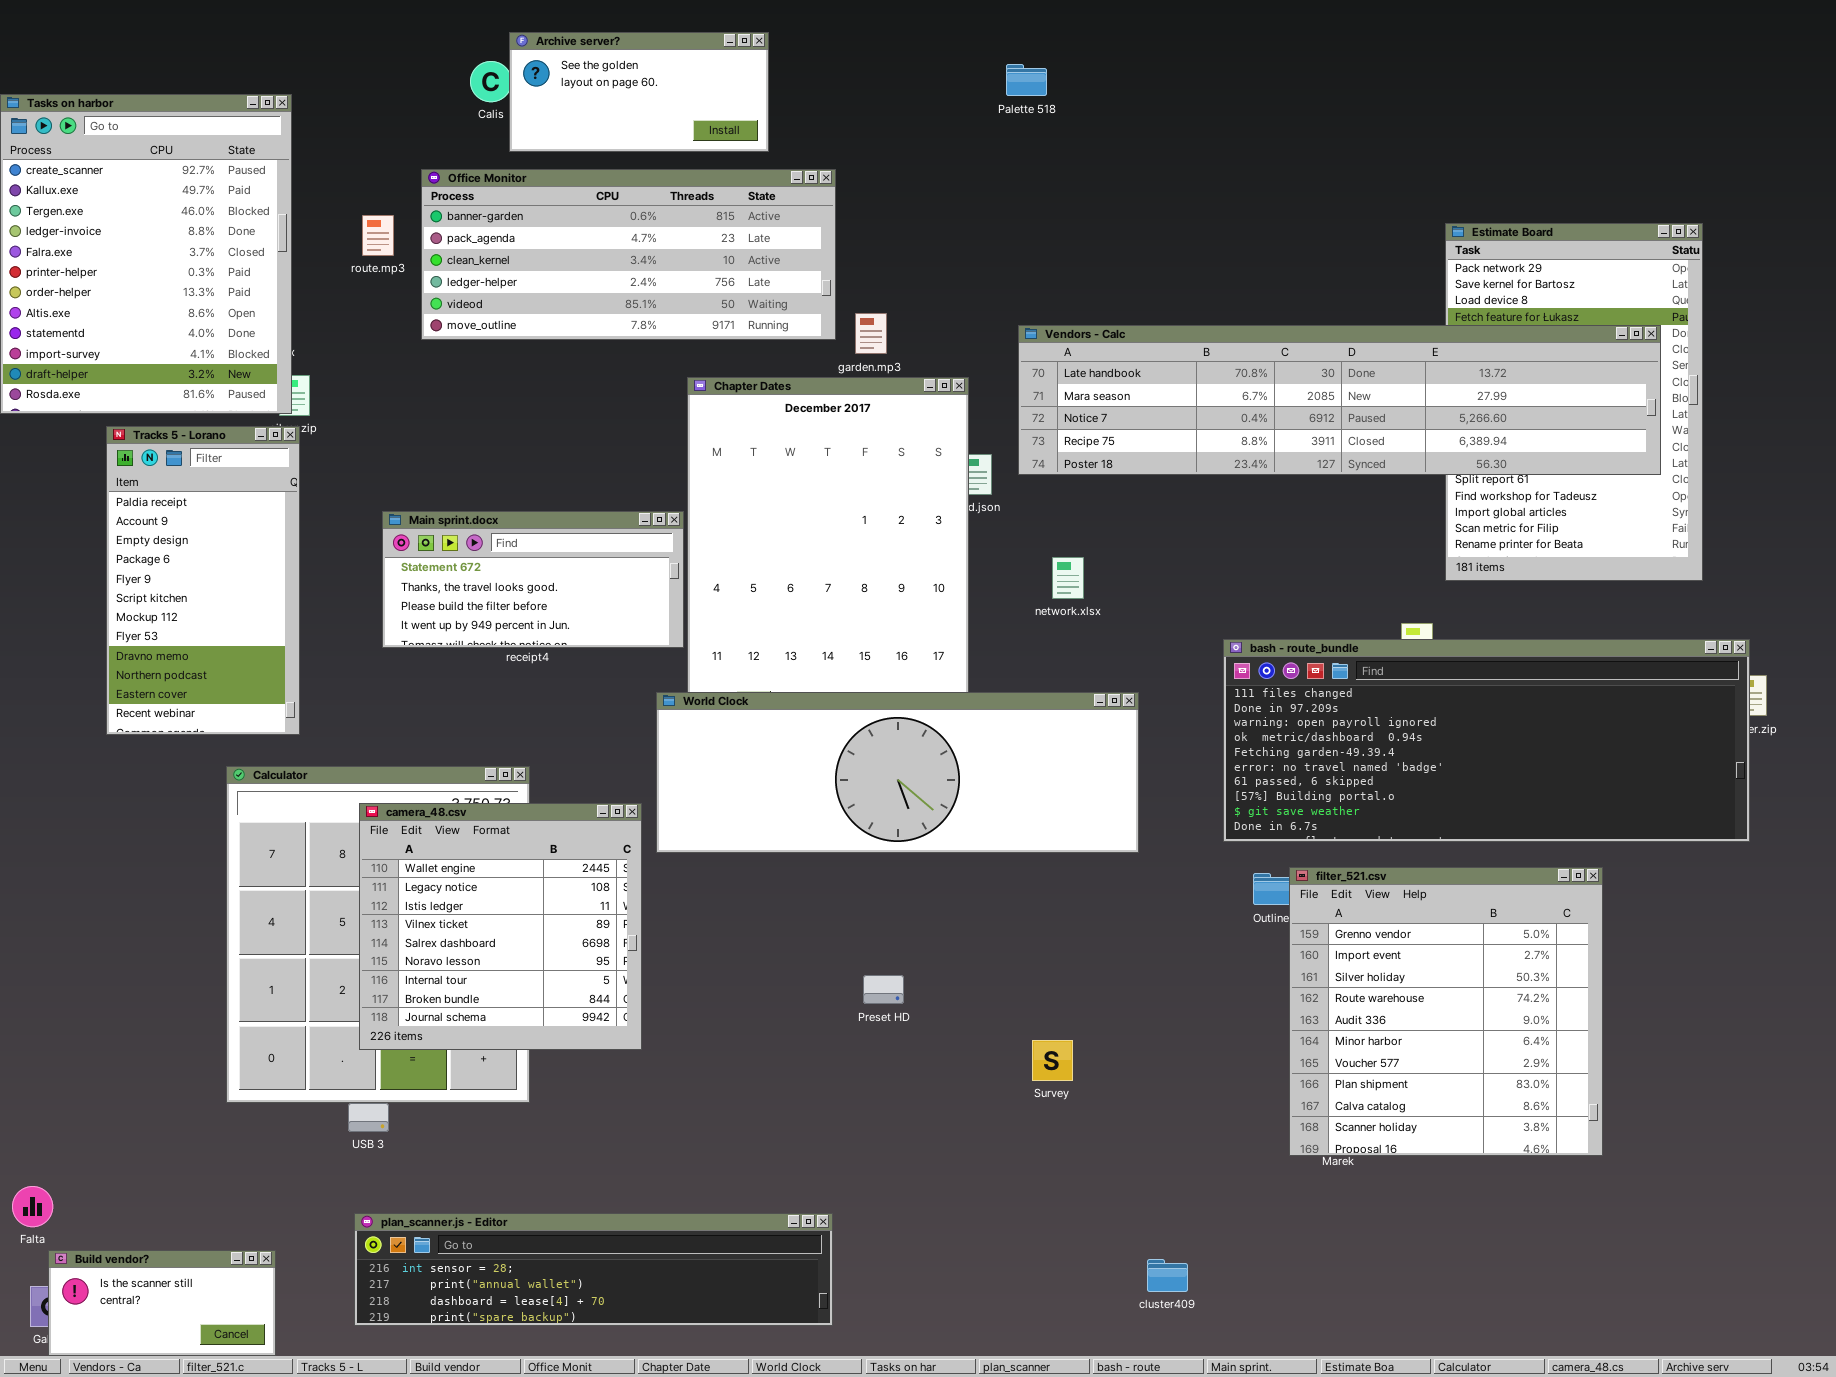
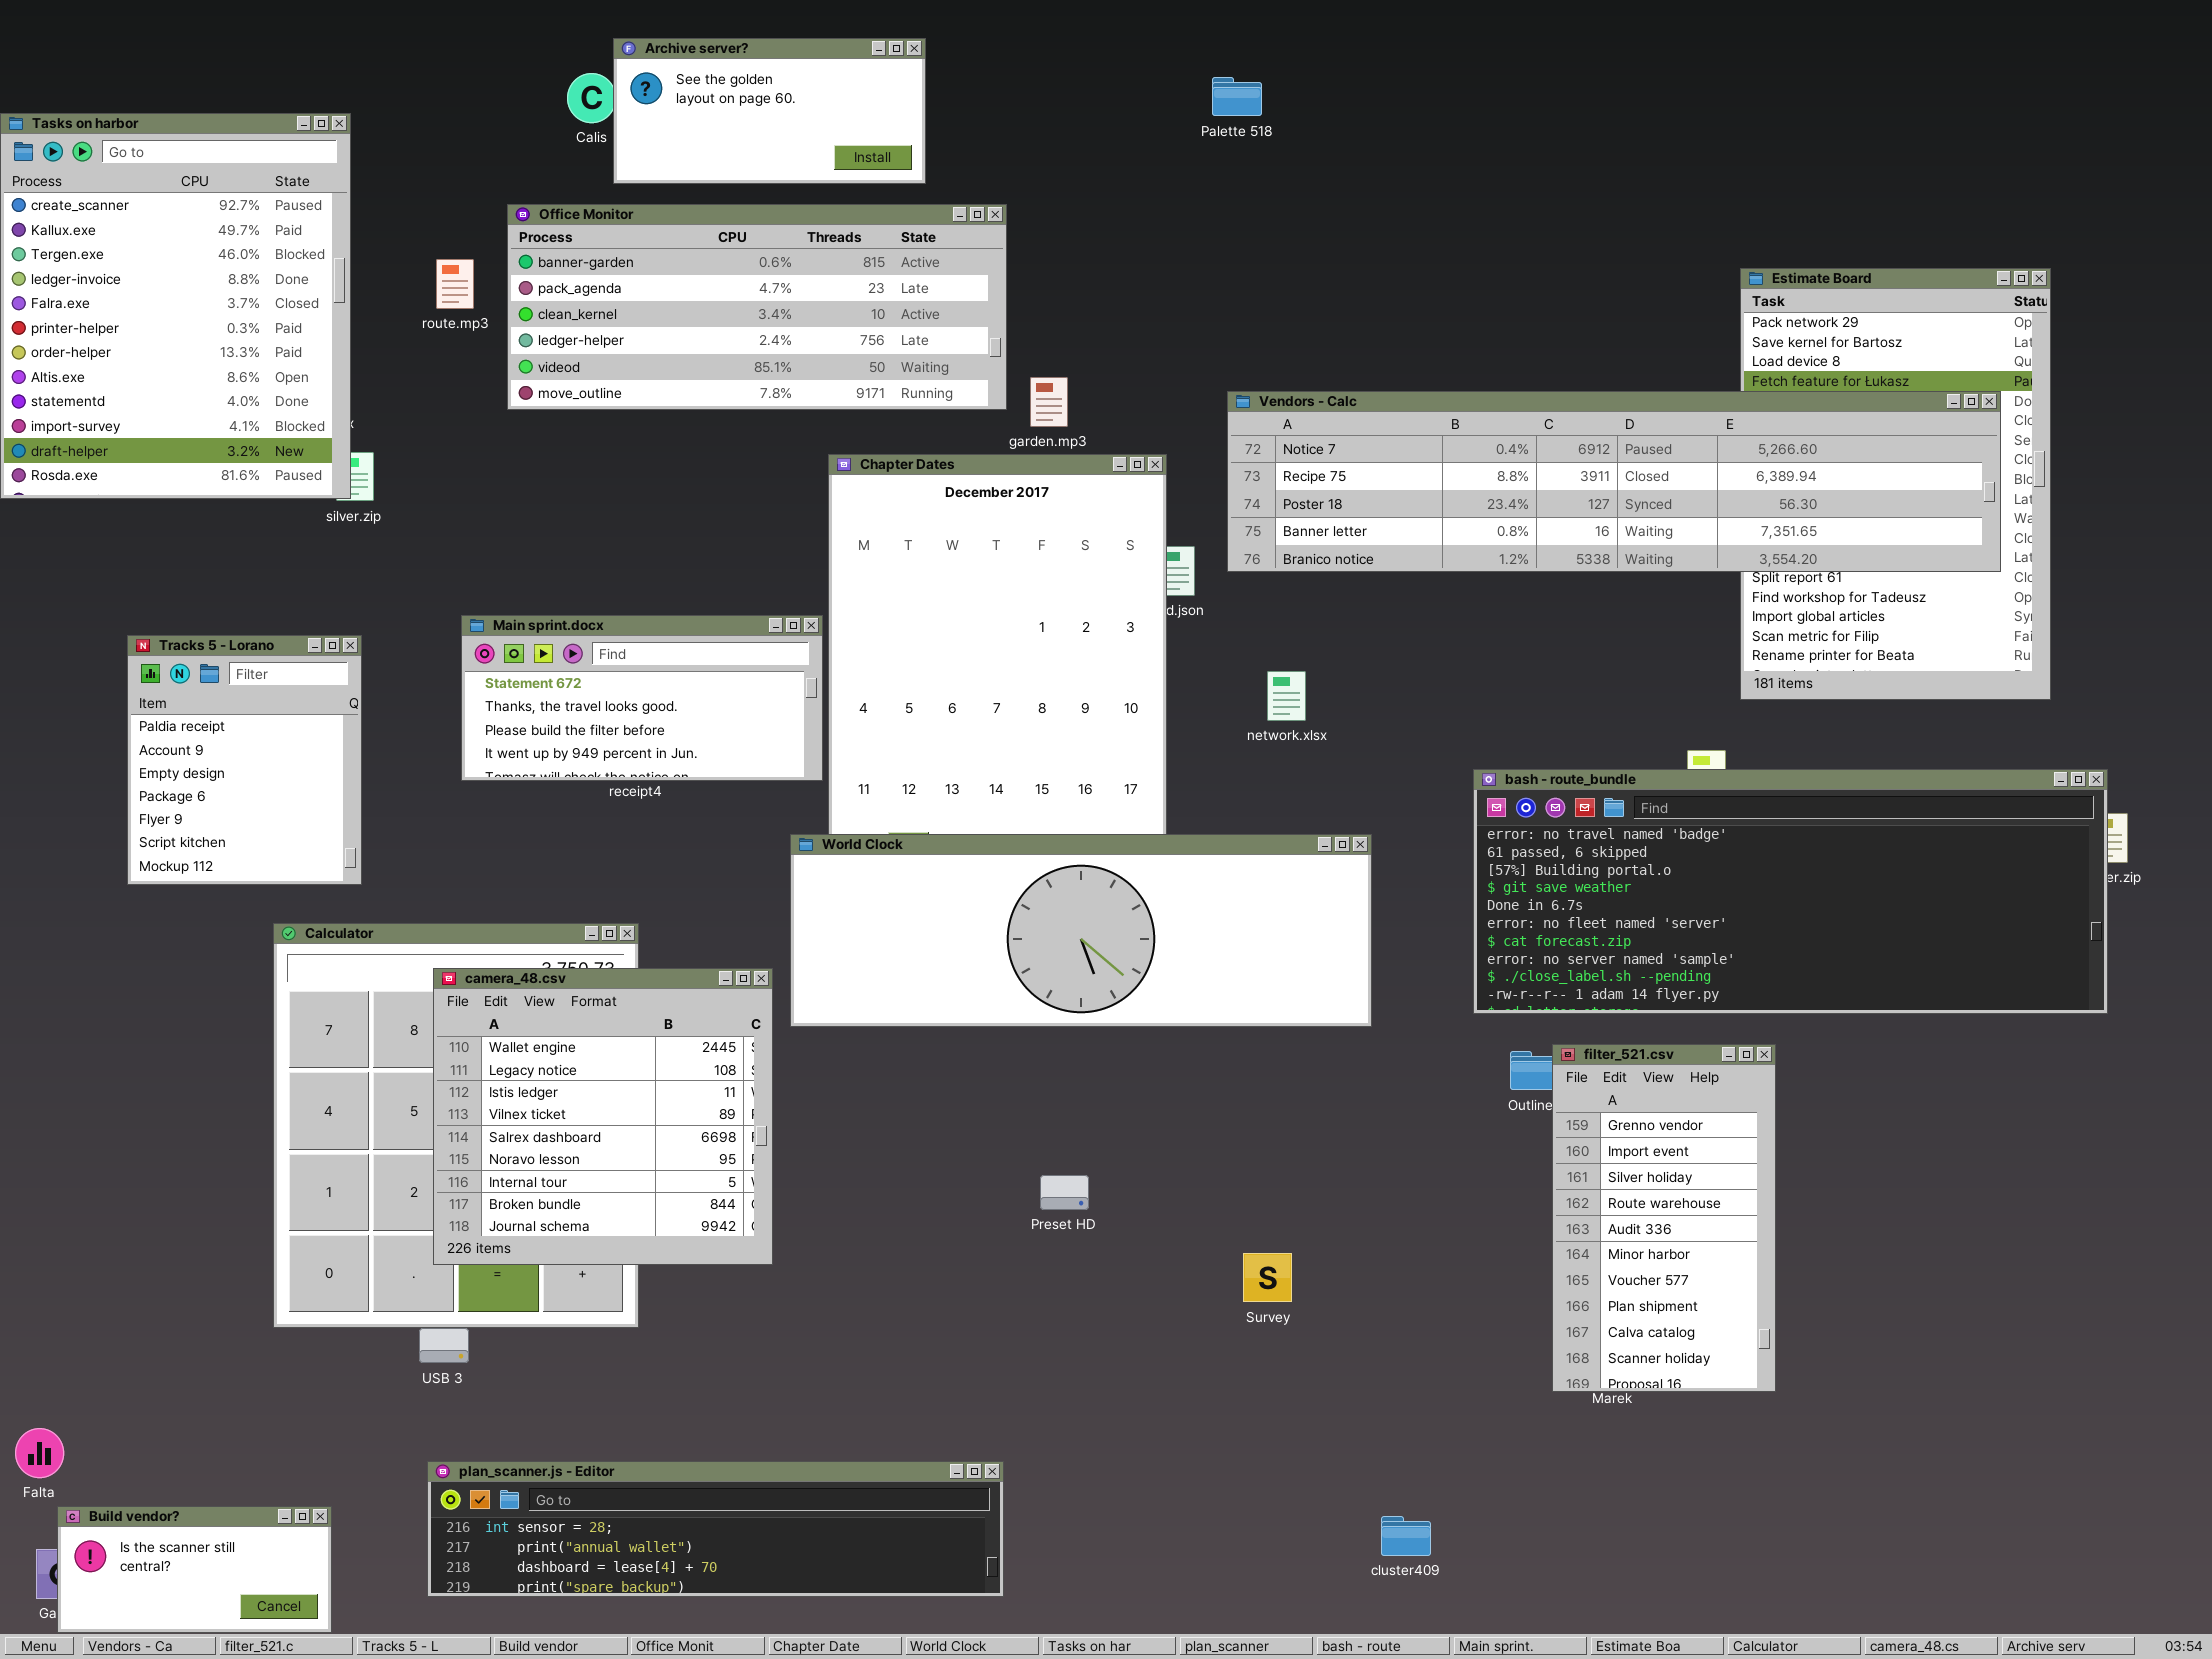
Vendors - Calc: [1018,325,1661,475] -> [1227,391,2001,572], scrolled down 2 rows
Tracks 5 - Lorano: [106,426,300,735] -> [127,635,362,885], resized
bash - route_bundle: [1223,639,1750,842] -> [1473,769,2108,1014], scrolled down 5 rows
filter_521.csv: [1289,867,1603,1156] -> [1552,1044,1776,1392], resized

